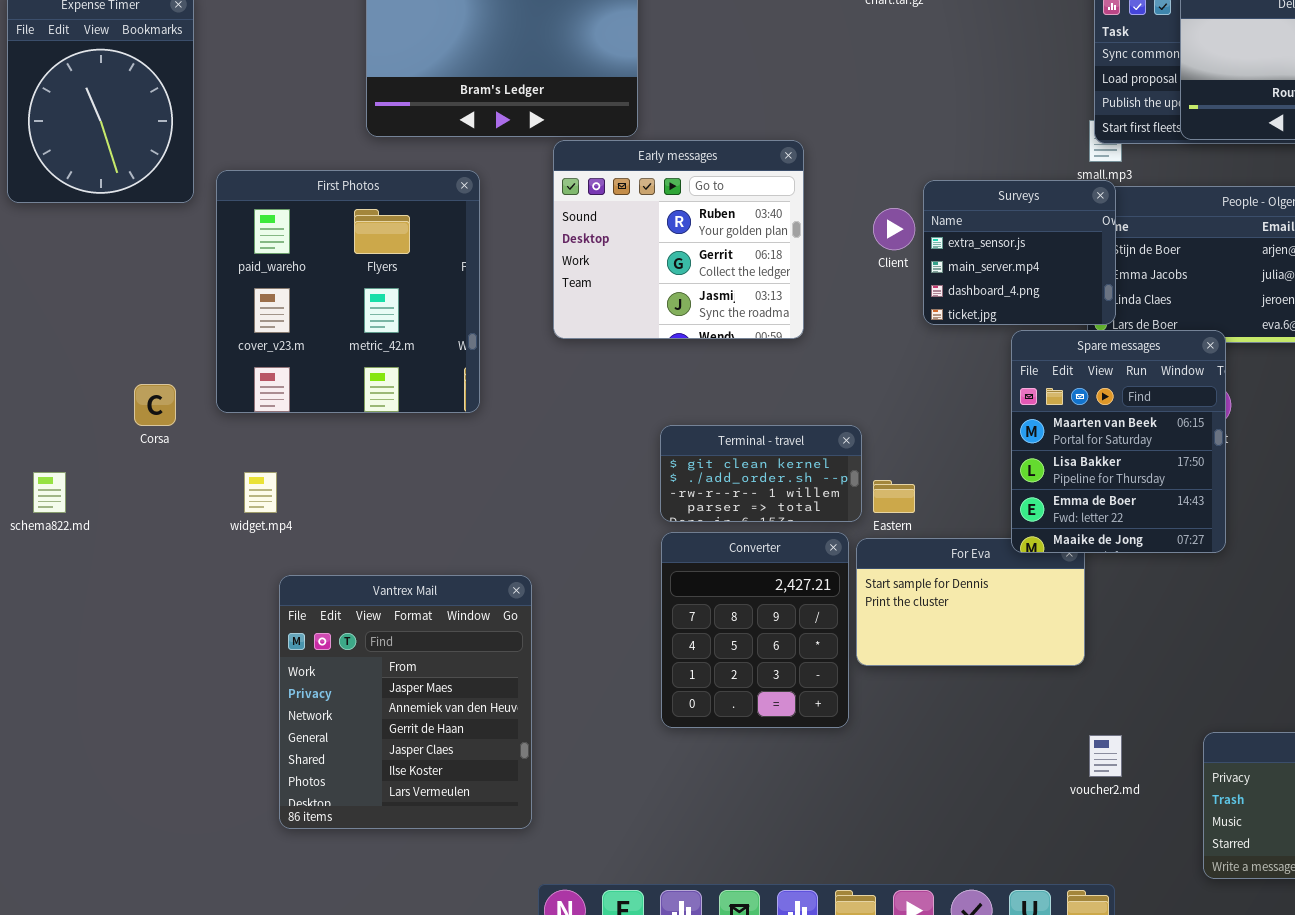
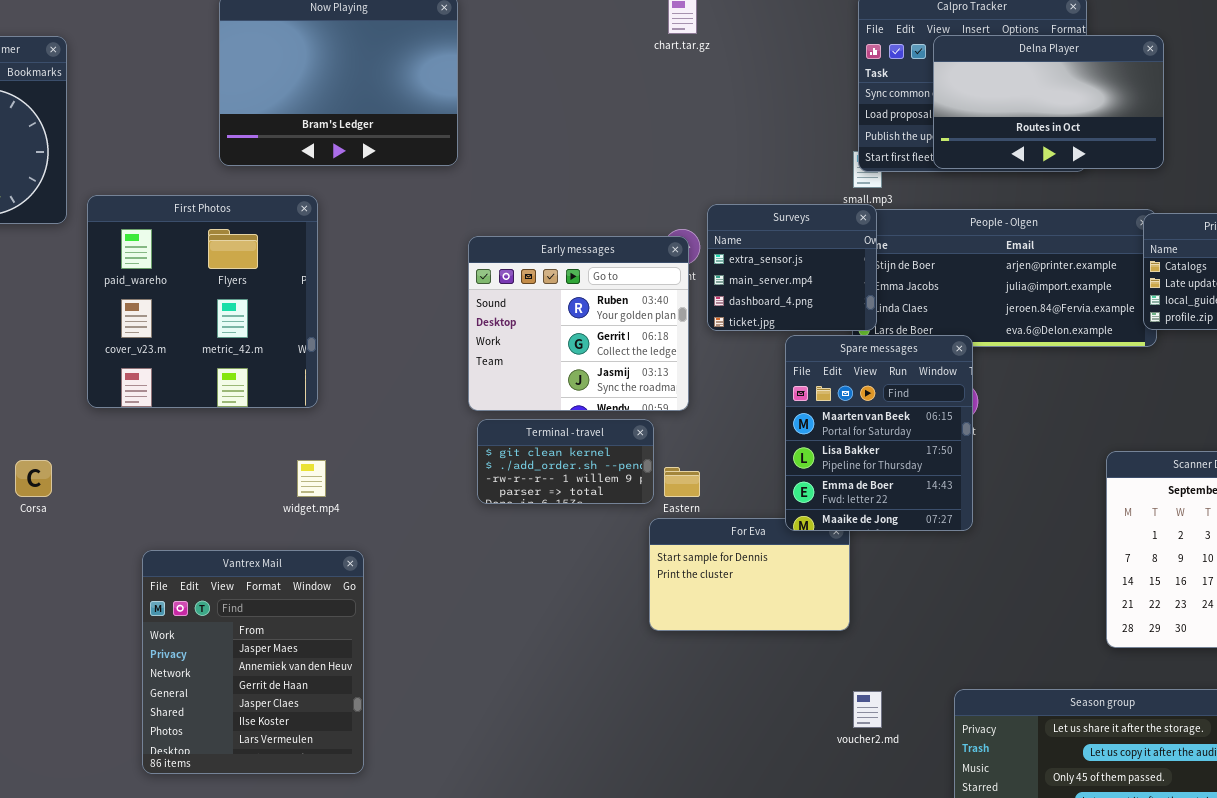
Early messages: [553,140,804,339] -> [468,236,689,411], moved
Corsa: [134,384,176,426] -> [15,460,52,497], moved
widget.mp4: [244,472,277,513] -> [297,460,326,497], moved
Converter: [661,532,849,728] -> none, closed

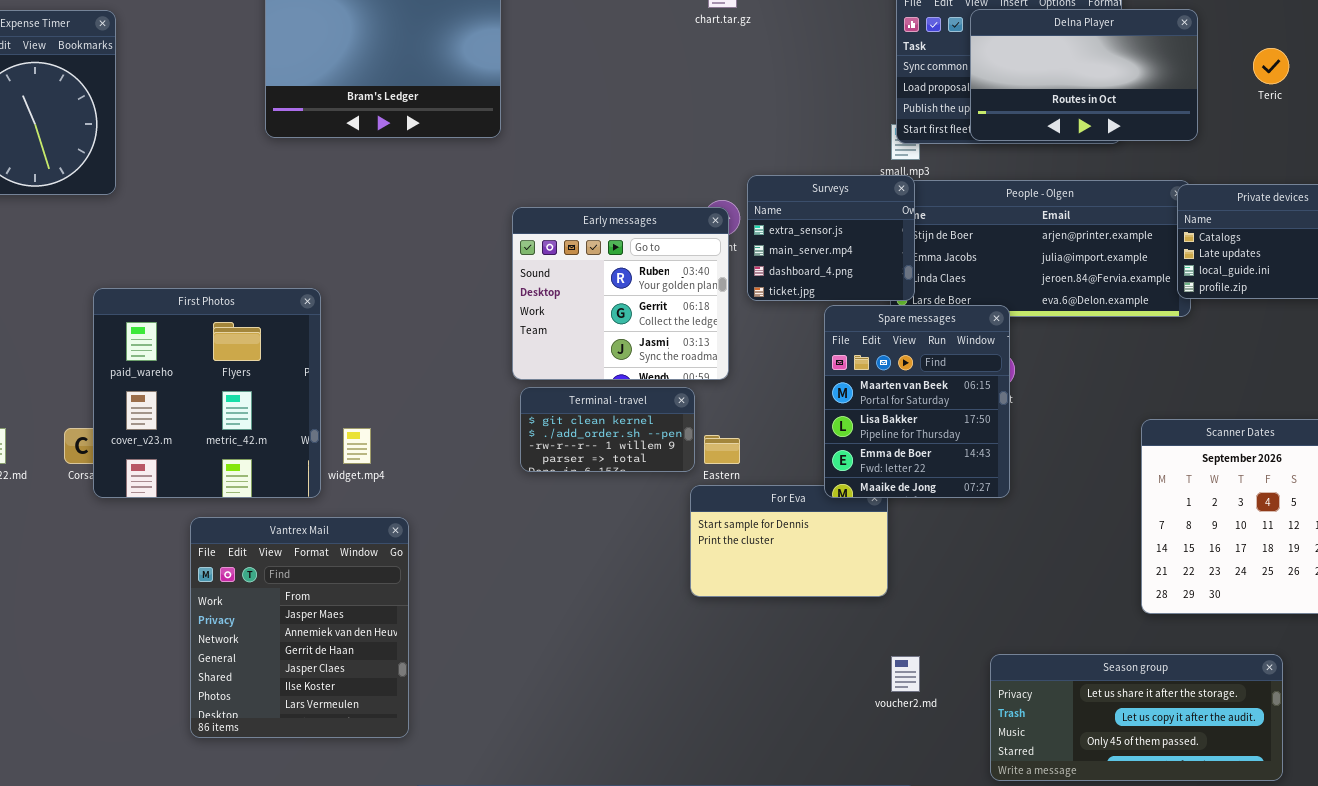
First Photos: [87,195,318,408] -> [93,288,321,498], moved

